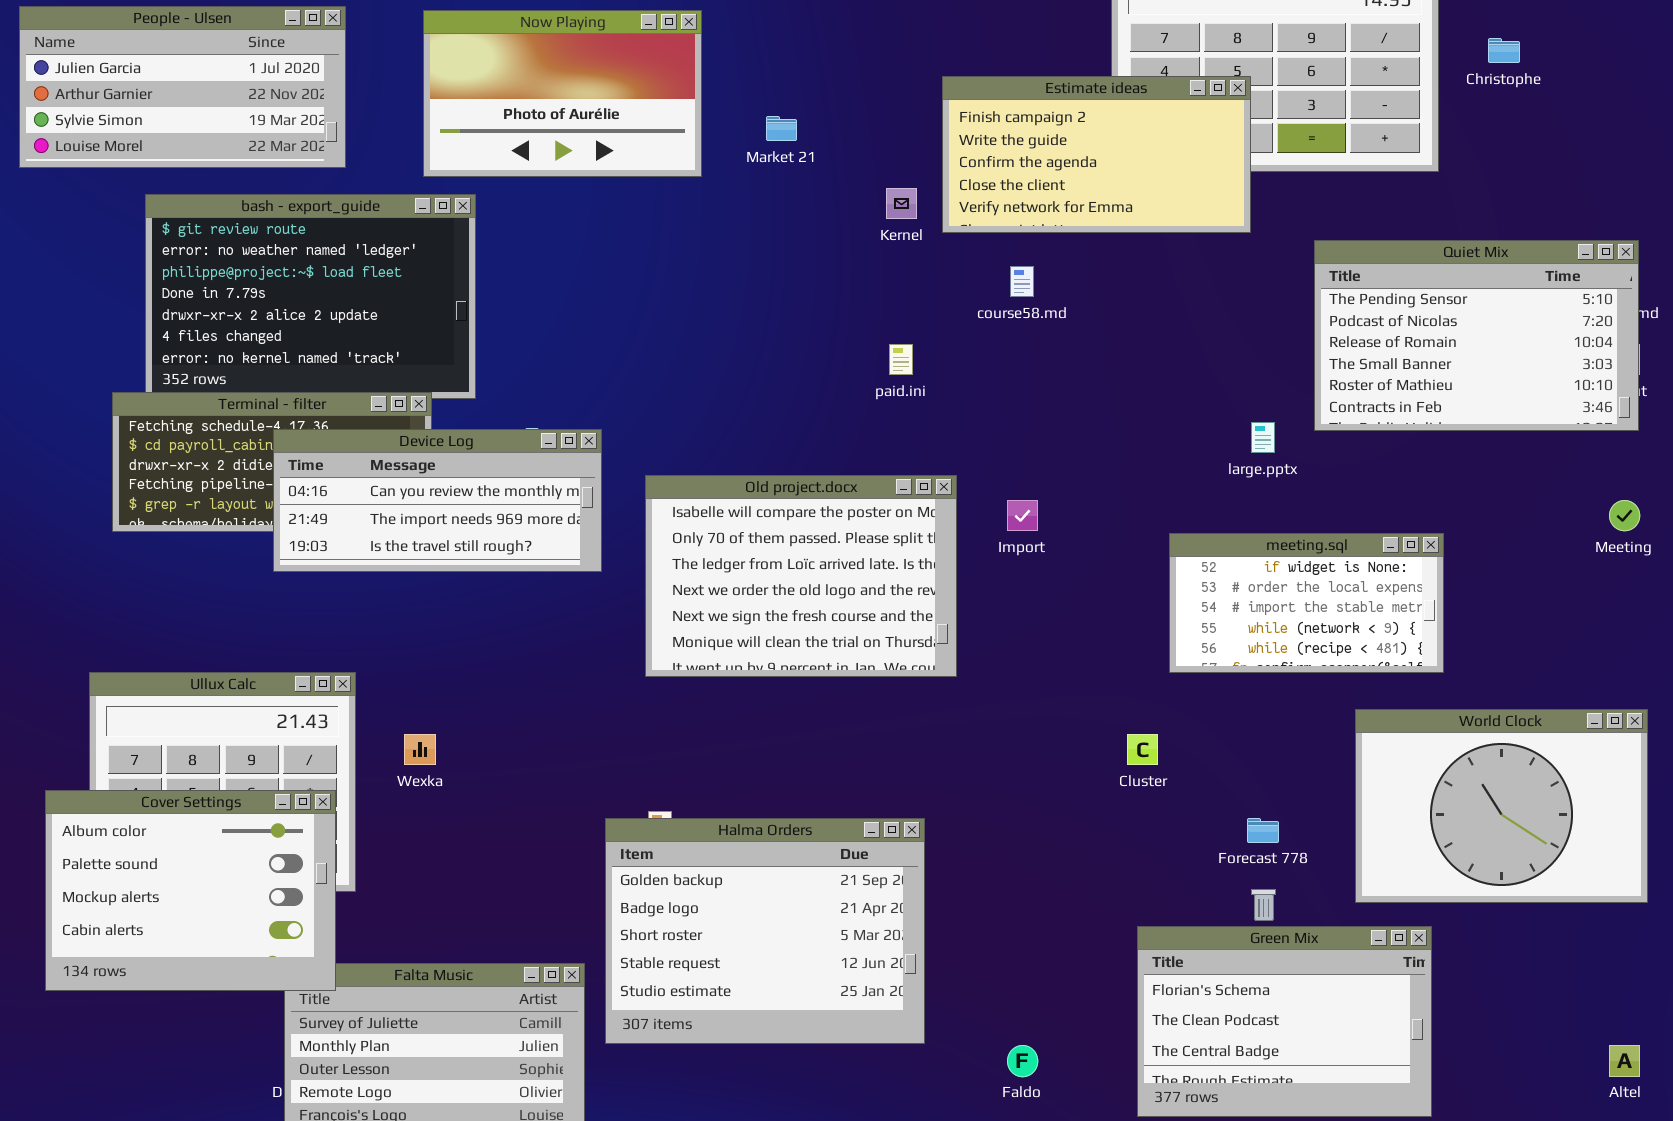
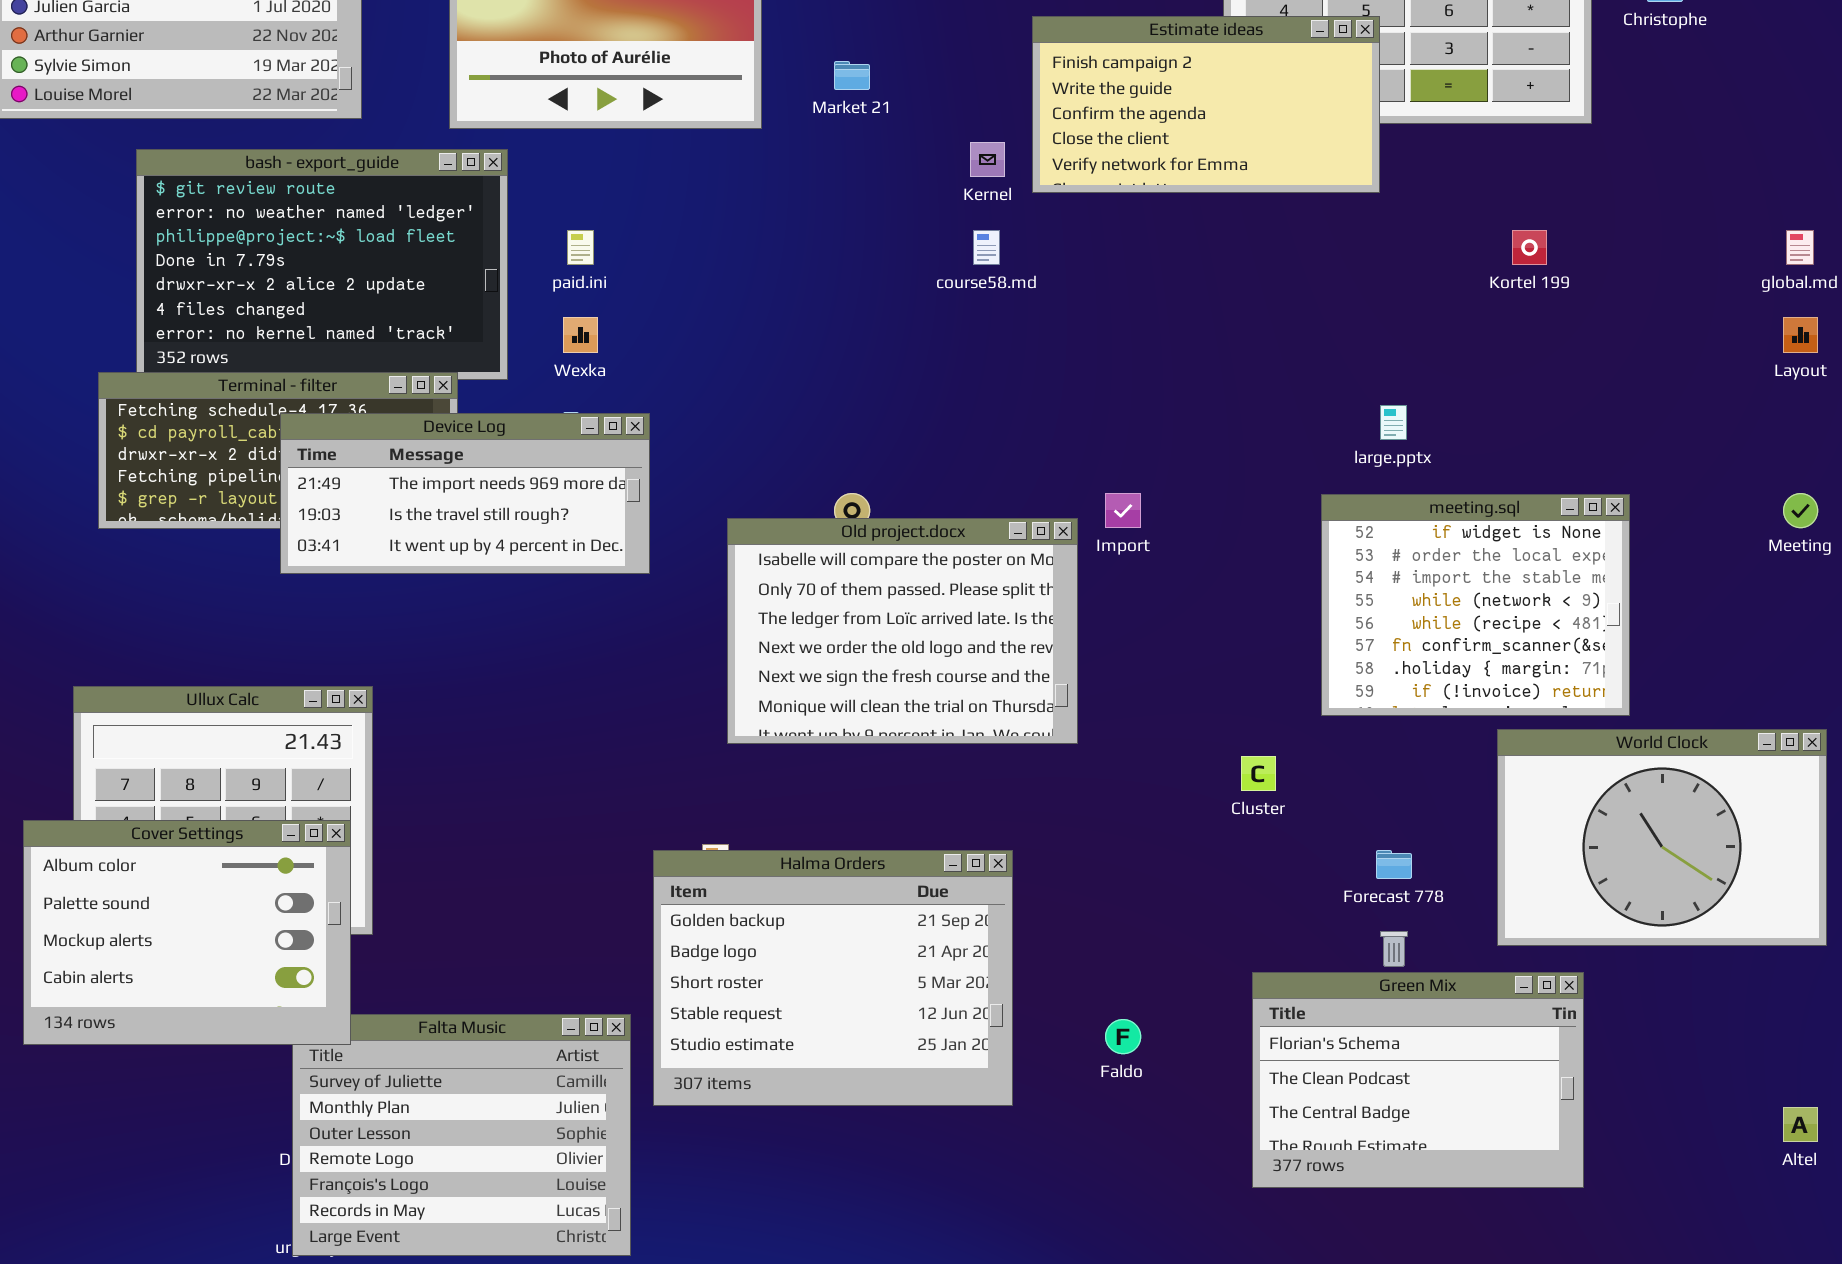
Quiet Mix: [1314,240,1639,431] -> none, closed
course58.md: [1010,266,1034,297] -> [973,230,1000,265], moved
paid.ini: [889,344,913,375] -> [567,230,594,265], moved
Device Log: [273,429,602,572] -> [280,413,650,574], scrolled down 1 row
Old project.docx: [645,475,957,677] -> [727,518,1078,744], moved
meeting.sql: [1169,533,1444,673] -> [1321,494,1630,716], moved, resized
Wexka: [404,734,436,765] -> [563,317,598,353], moved
Faldo: [1007,1045,1038,1077] -> [1105,1019,1141,1054], moved

